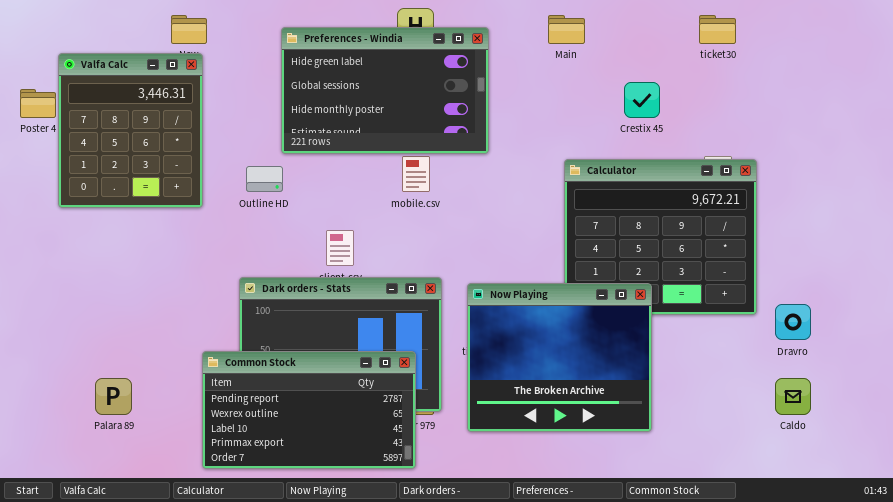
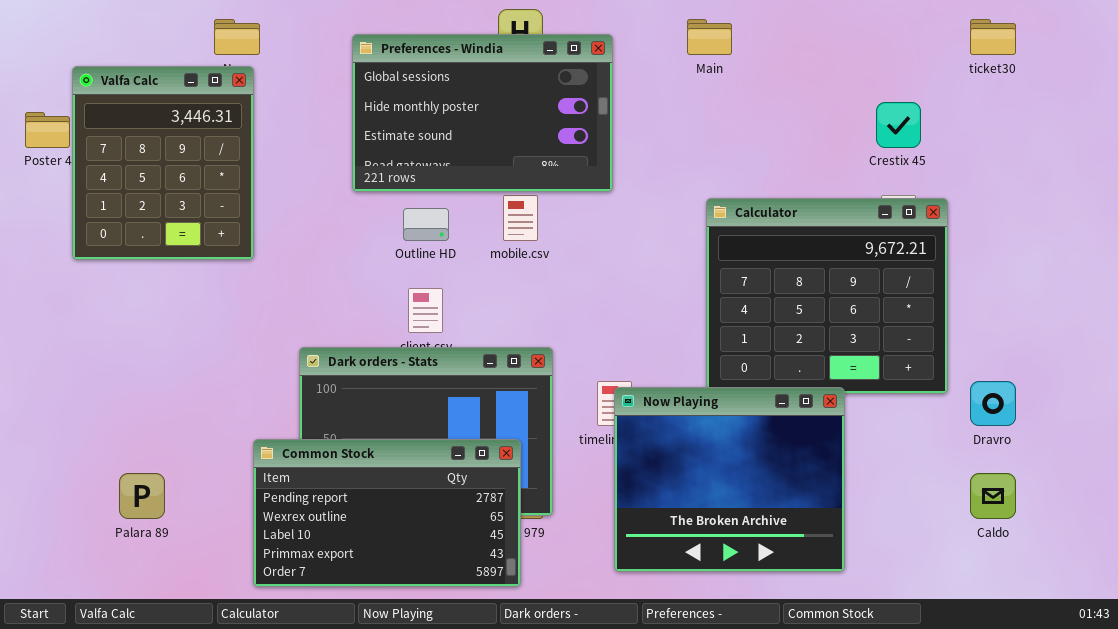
ticket30: [699,15,736,44] -> [970,19,1016,55], moved
Preferences - Windia: [281,27,489,154] -> [352,34,613,192], scrolled down 1 row
Crestix 45: [624,82,660,118] -> [876,102,921,148], moved
Outline HD: [246,166,283,192] -> [403,208,449,241], moved
Now Playing: [467,283,652,432] -> [614,387,845,572], moved

